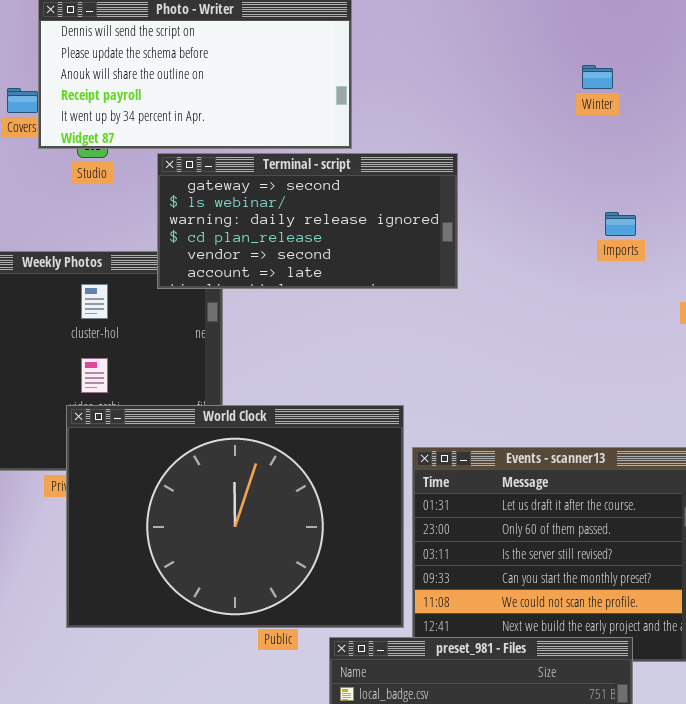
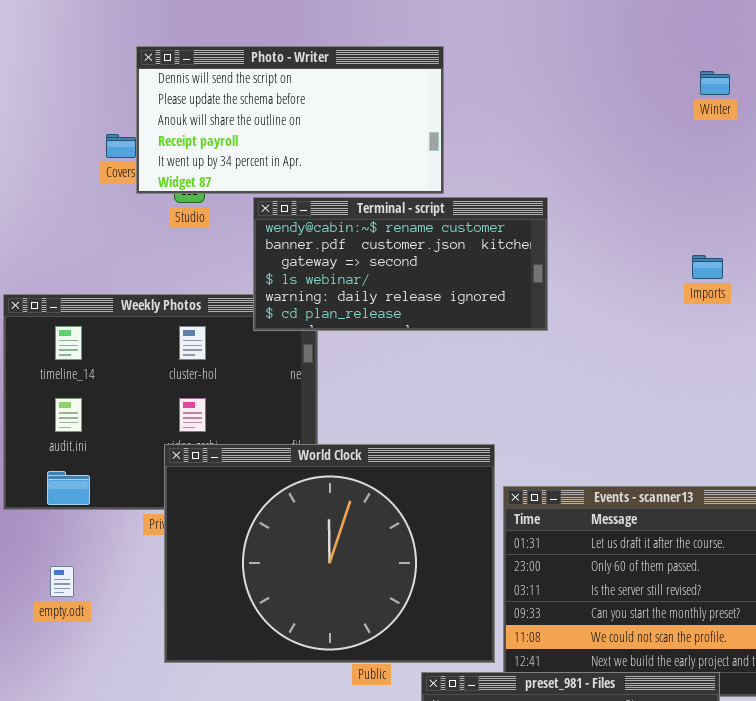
Winter: [582,65,613,89] -> [700,71,730,95], moved
Terminal - script: [157,153,458,289] -> [253,197,548,331], scrolled up 2 rows

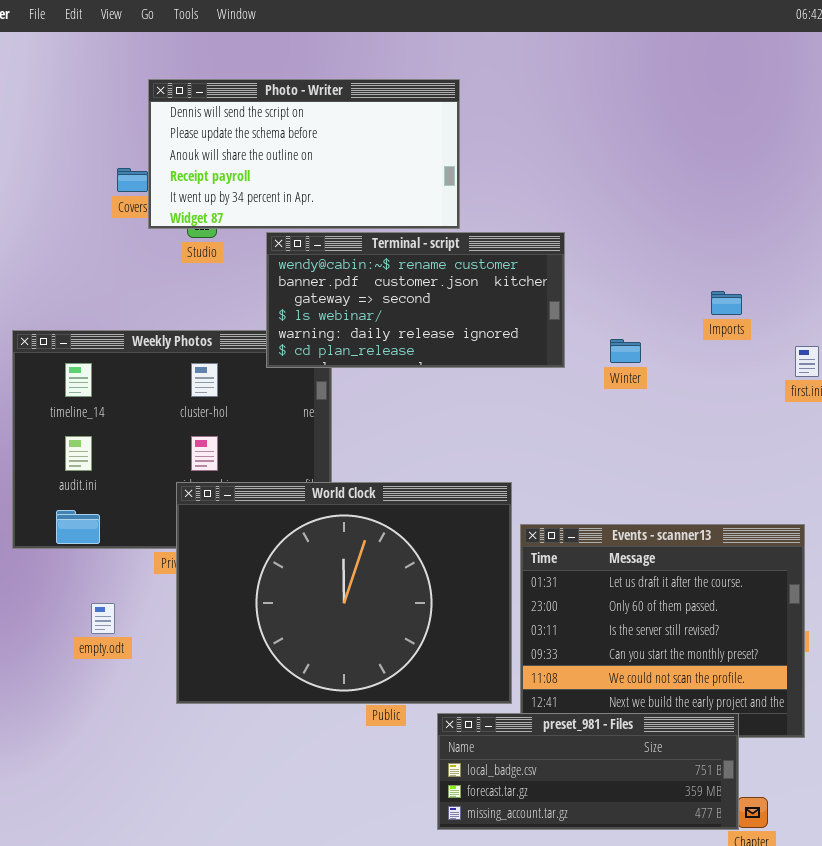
Winter: [700,71,730,95] -> [610,339,641,363], moved
empty.odt: [50,566,74,597] -> [91,603,115,634], moved

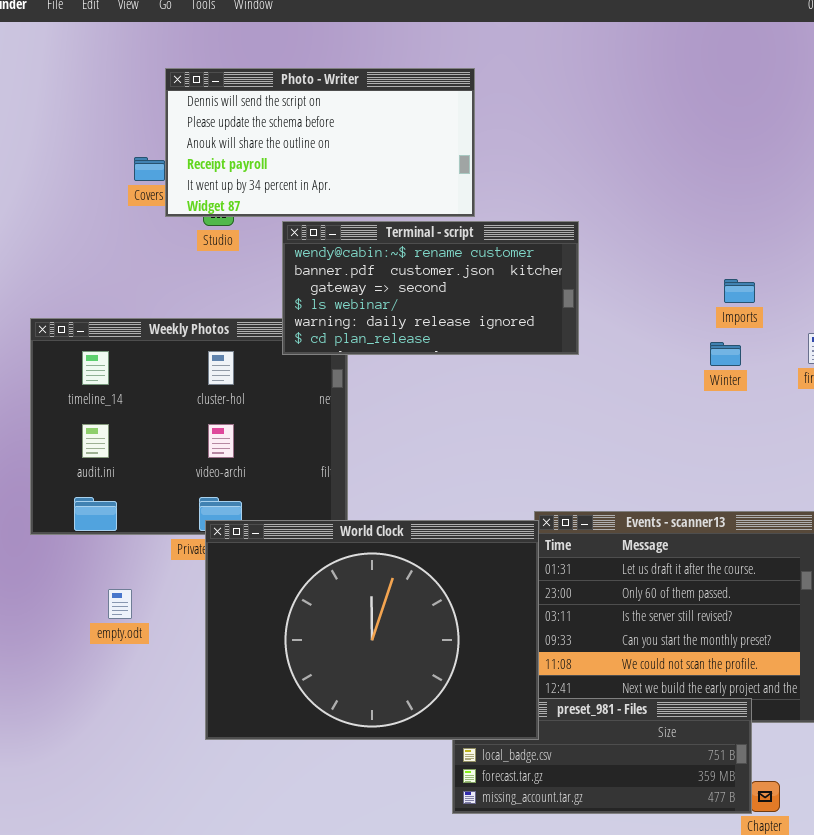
Winter: [610,339,641,363] -> [710,342,741,366], moved
World Clock: [176,482,512,704] -> [205,520,539,740], moved

